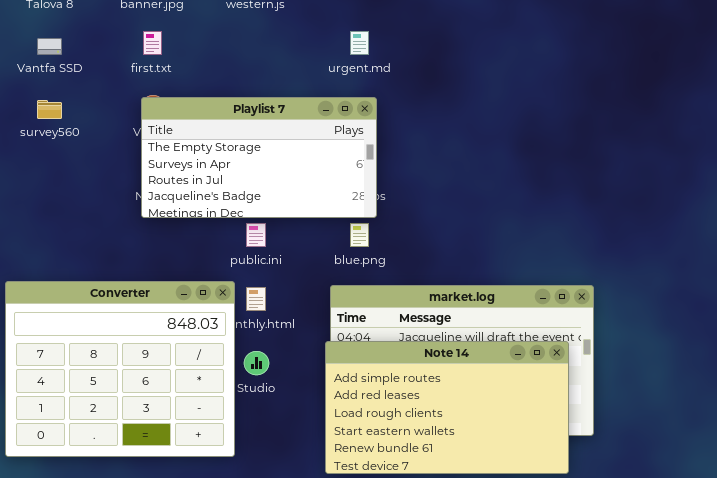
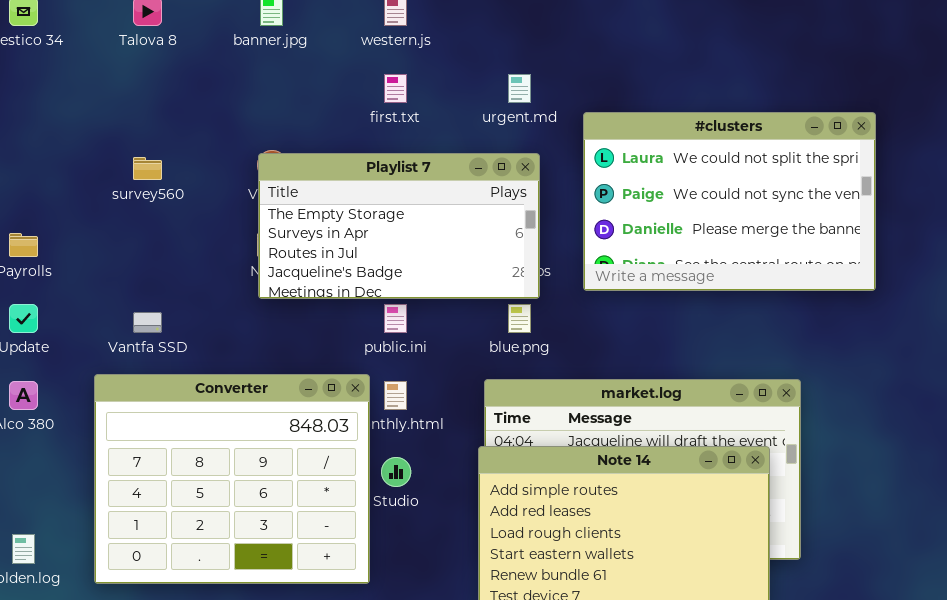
first.txt: [143,31,162,55] -> [384,74,407,103], moved
Vantfa SSD: [37,38,62,55] -> [133,312,162,333], moved
#clusters: none -> [583,112,876,291], opened

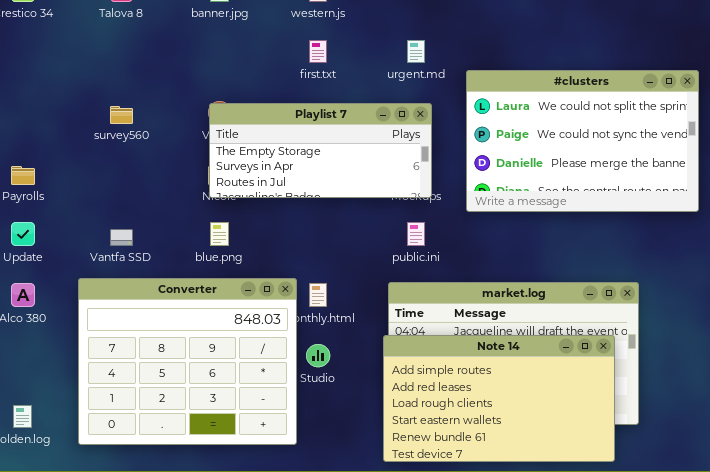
Playlist 7: [258,153,540,299] -> [209,103,432,198], resized
public.ini: [384,304,407,333] -> [407,222,425,246], moved
blue.png: [508,304,531,333] -> [210,222,229,246], moved

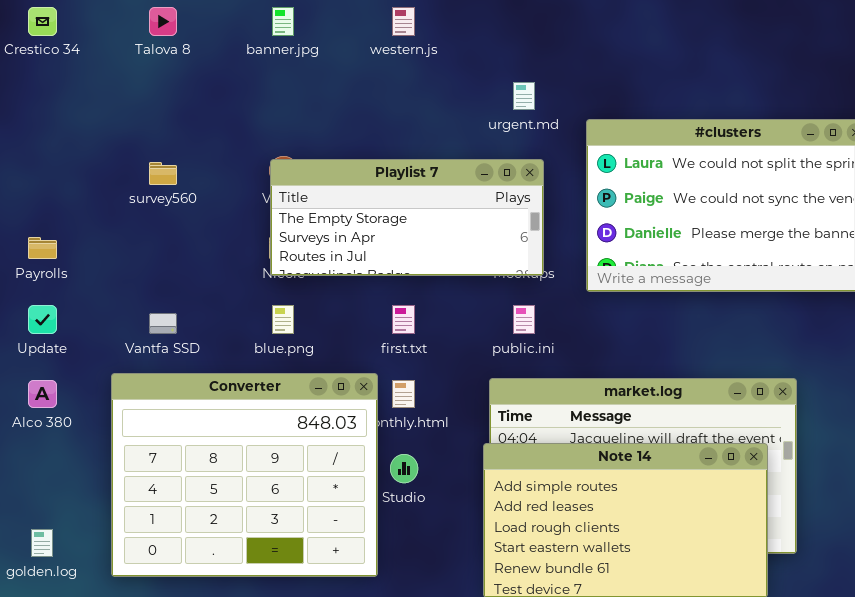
first.txt: [309,40,327,63] -> [392,305,415,334], moved

